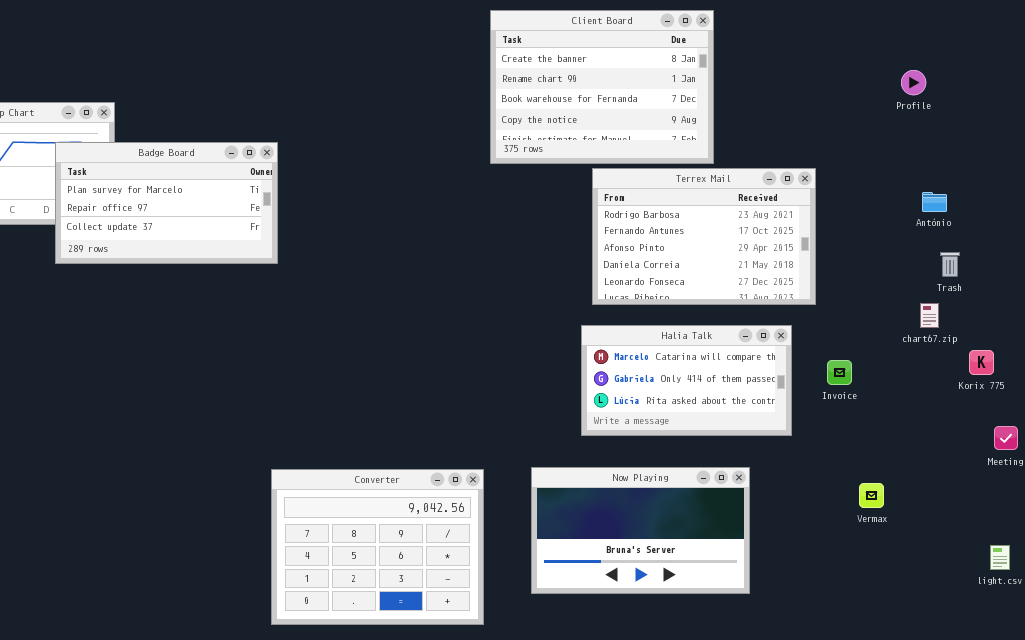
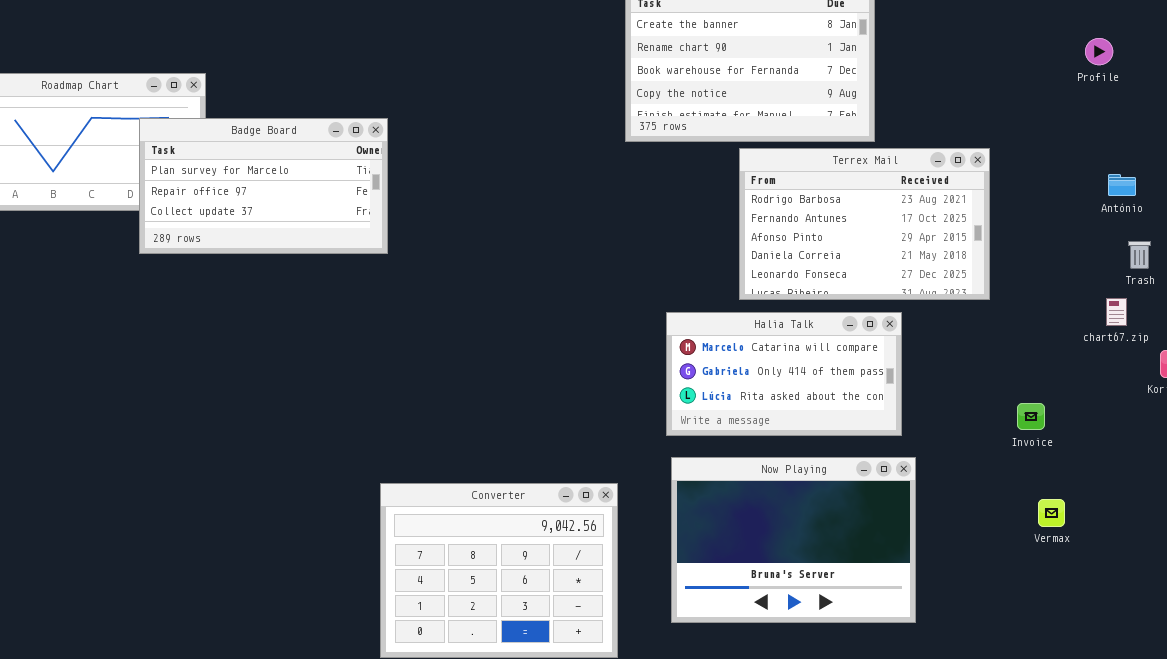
Halia Talk: [581,325,792,436] -> [666,312,902,436], moved
Invoice: [827,360,852,385] -> [1017,403,1045,430], moved
Now Playing: [531,467,750,594] -> [671,457,916,623], resized

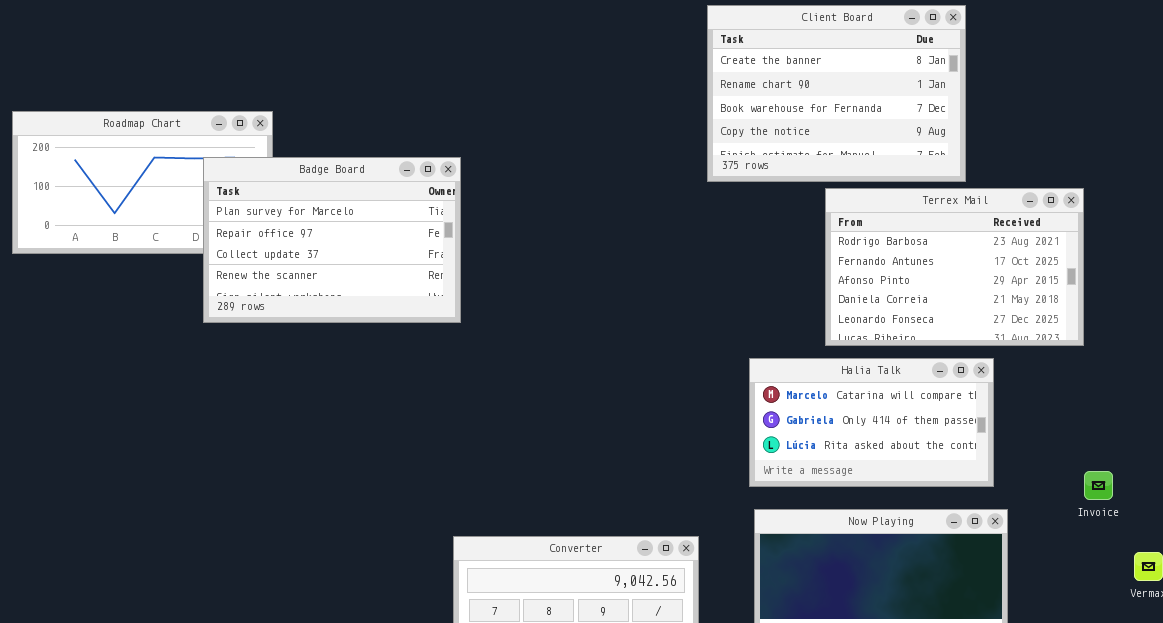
Badge Board: [139,118,388,254] -> [203,157,461,323], resized
Invoice: [1017,403,1045,430] -> [1084,471,1113,500], moved

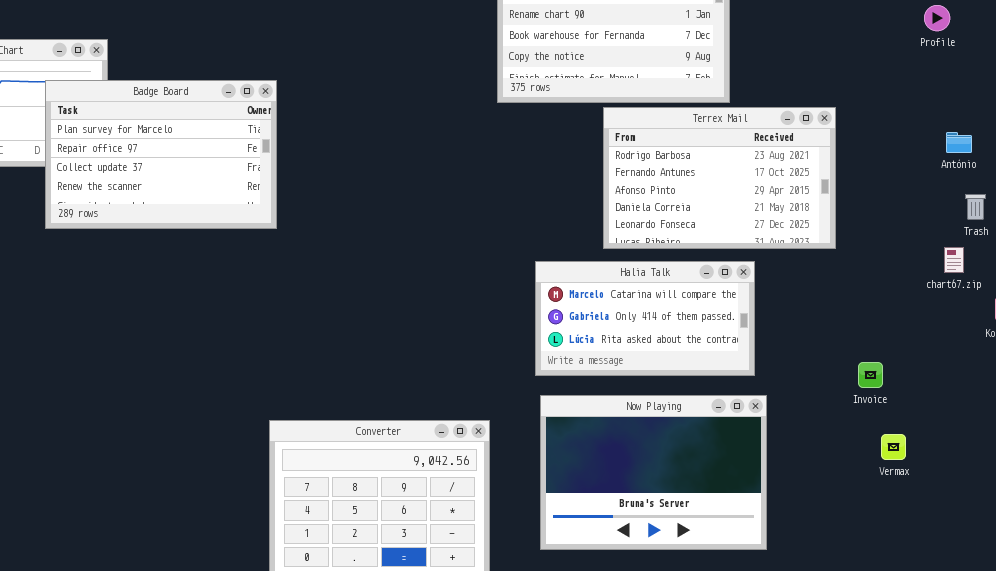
Invoice: [1084,471,1113,500] -> [858,362,883,388], moved

